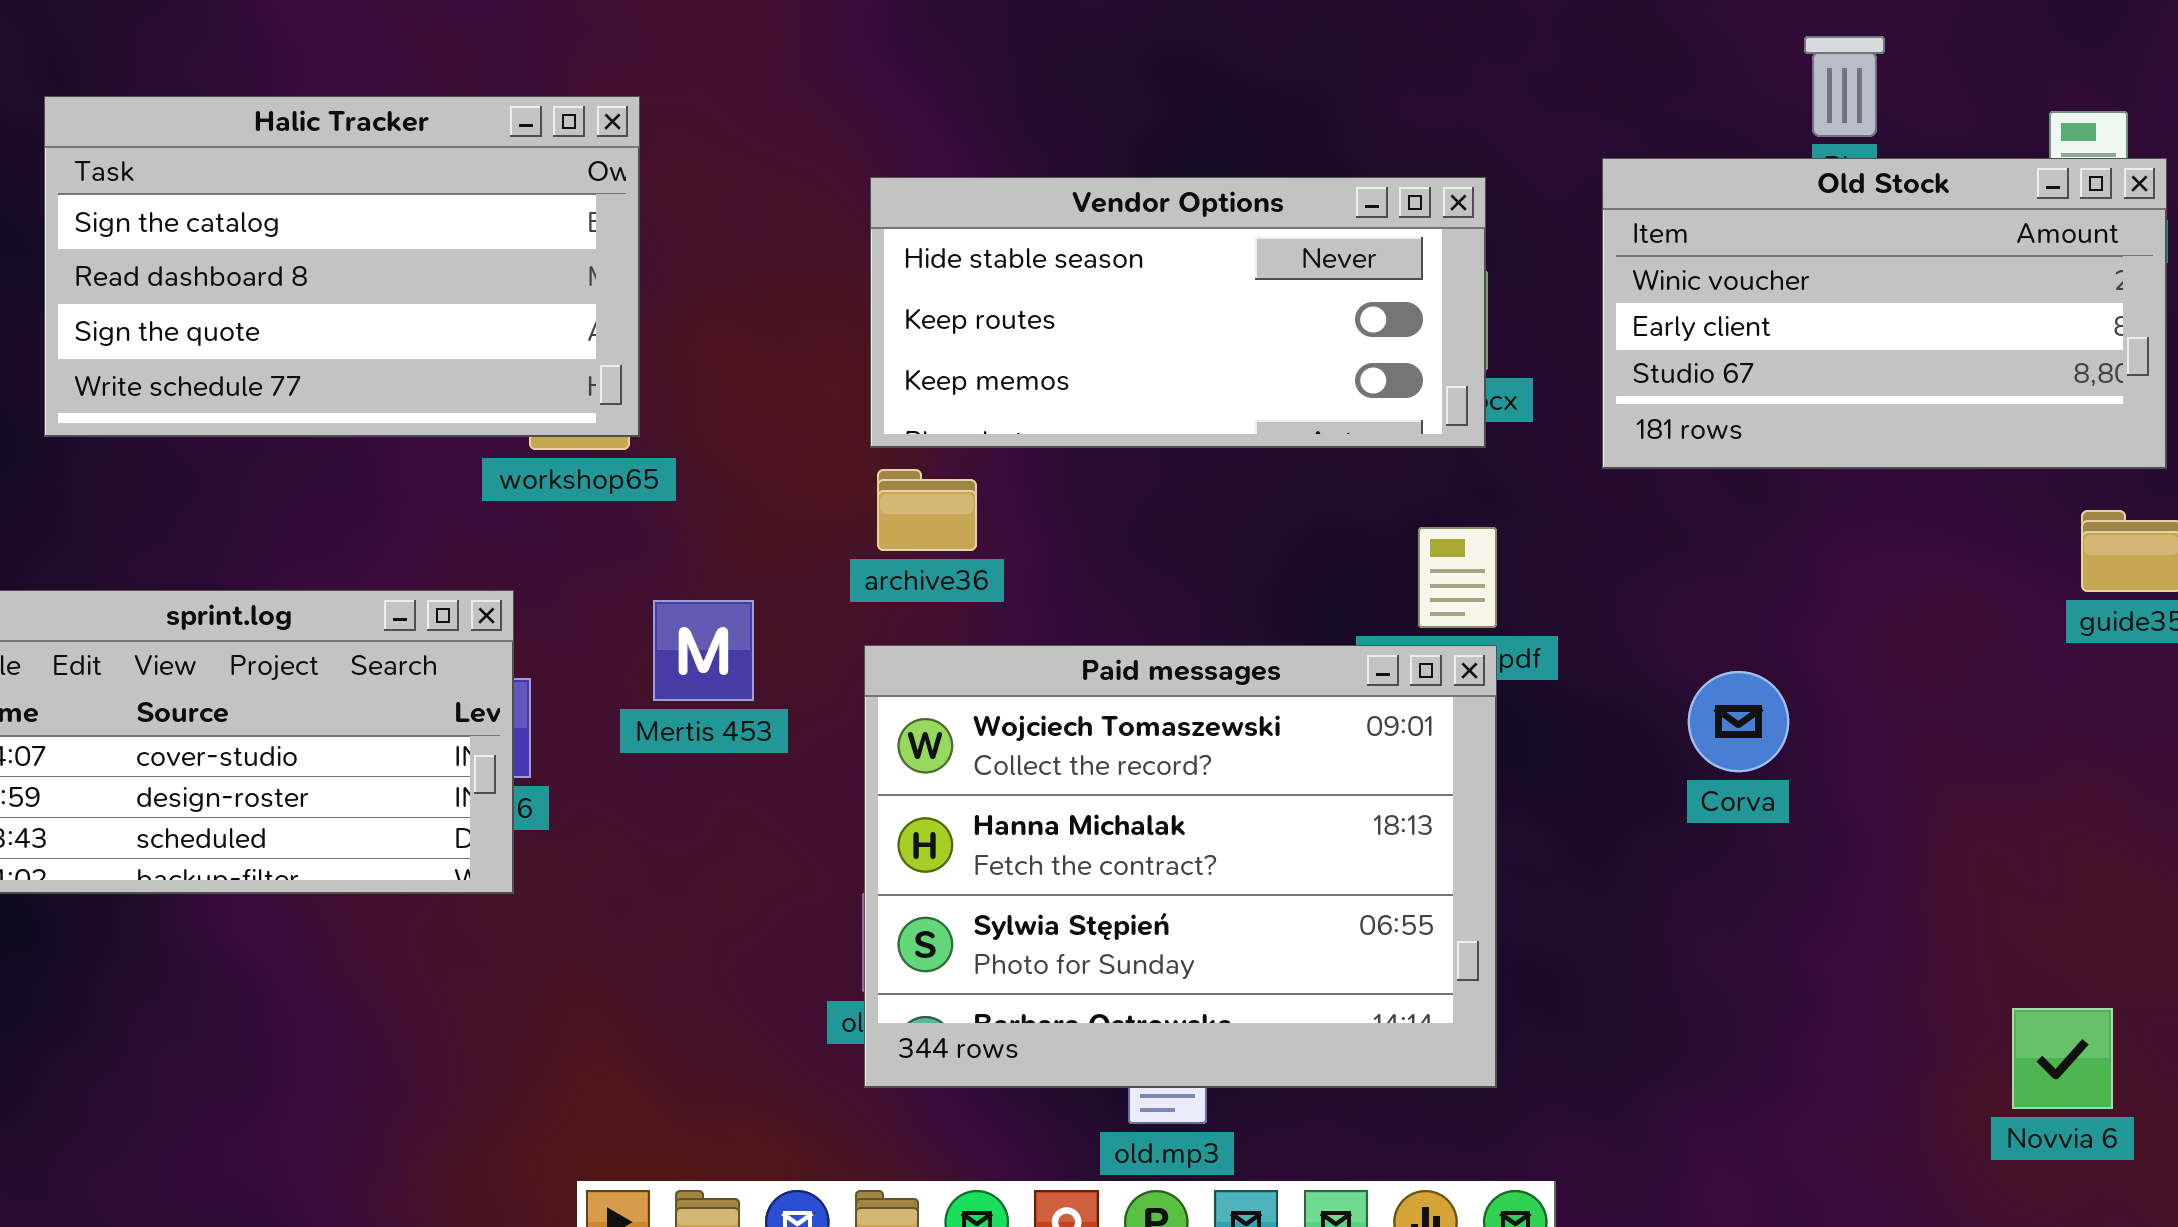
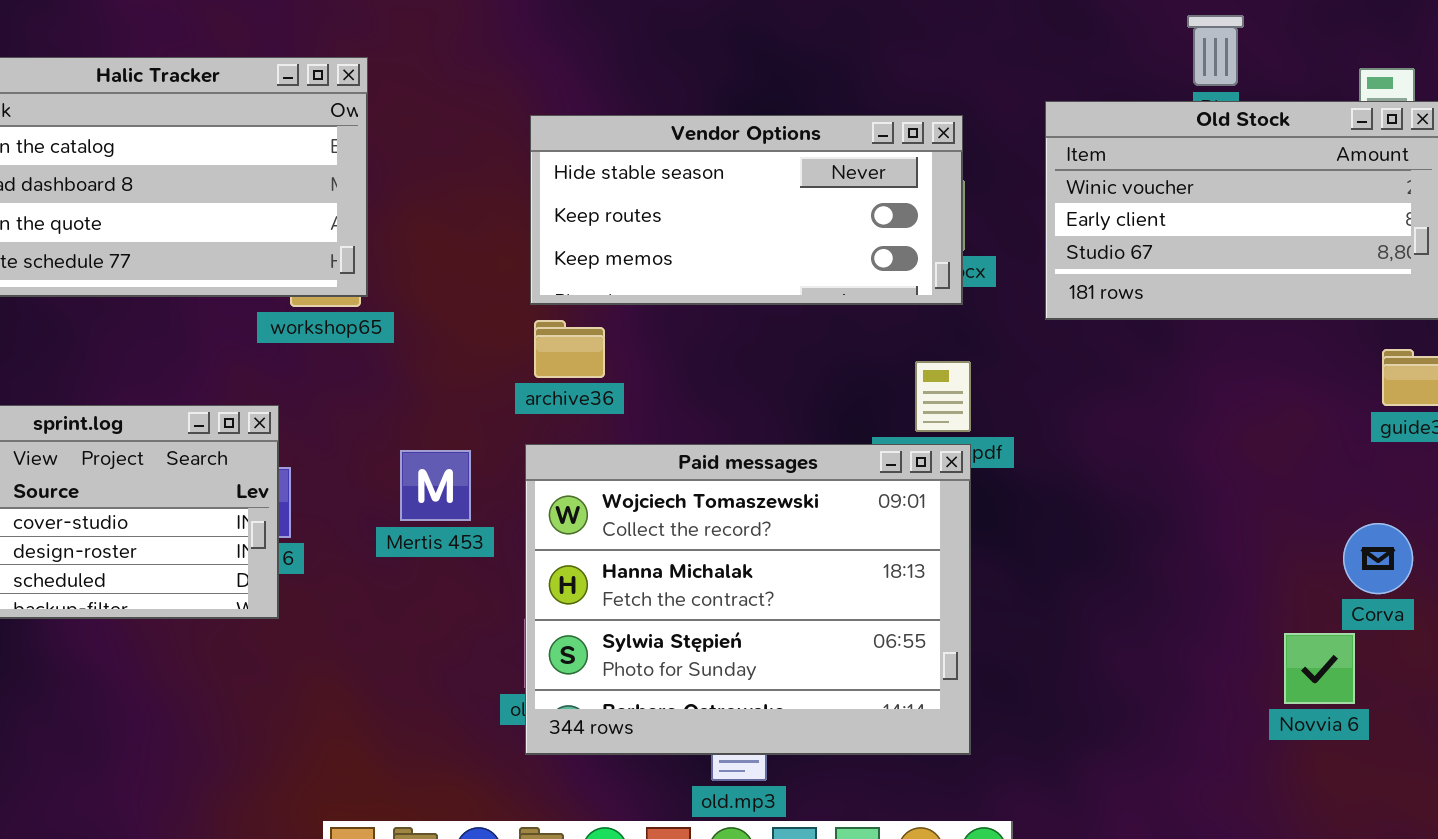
Mertis 453: [653,600,754,701] -> [400,450,471,521], moved
Corva: [1688,671,1789,772] -> [1343,523,1413,594], moved
Novvia 6: [2012,1008,2113,1109] -> [1284,633,1355,704], moved

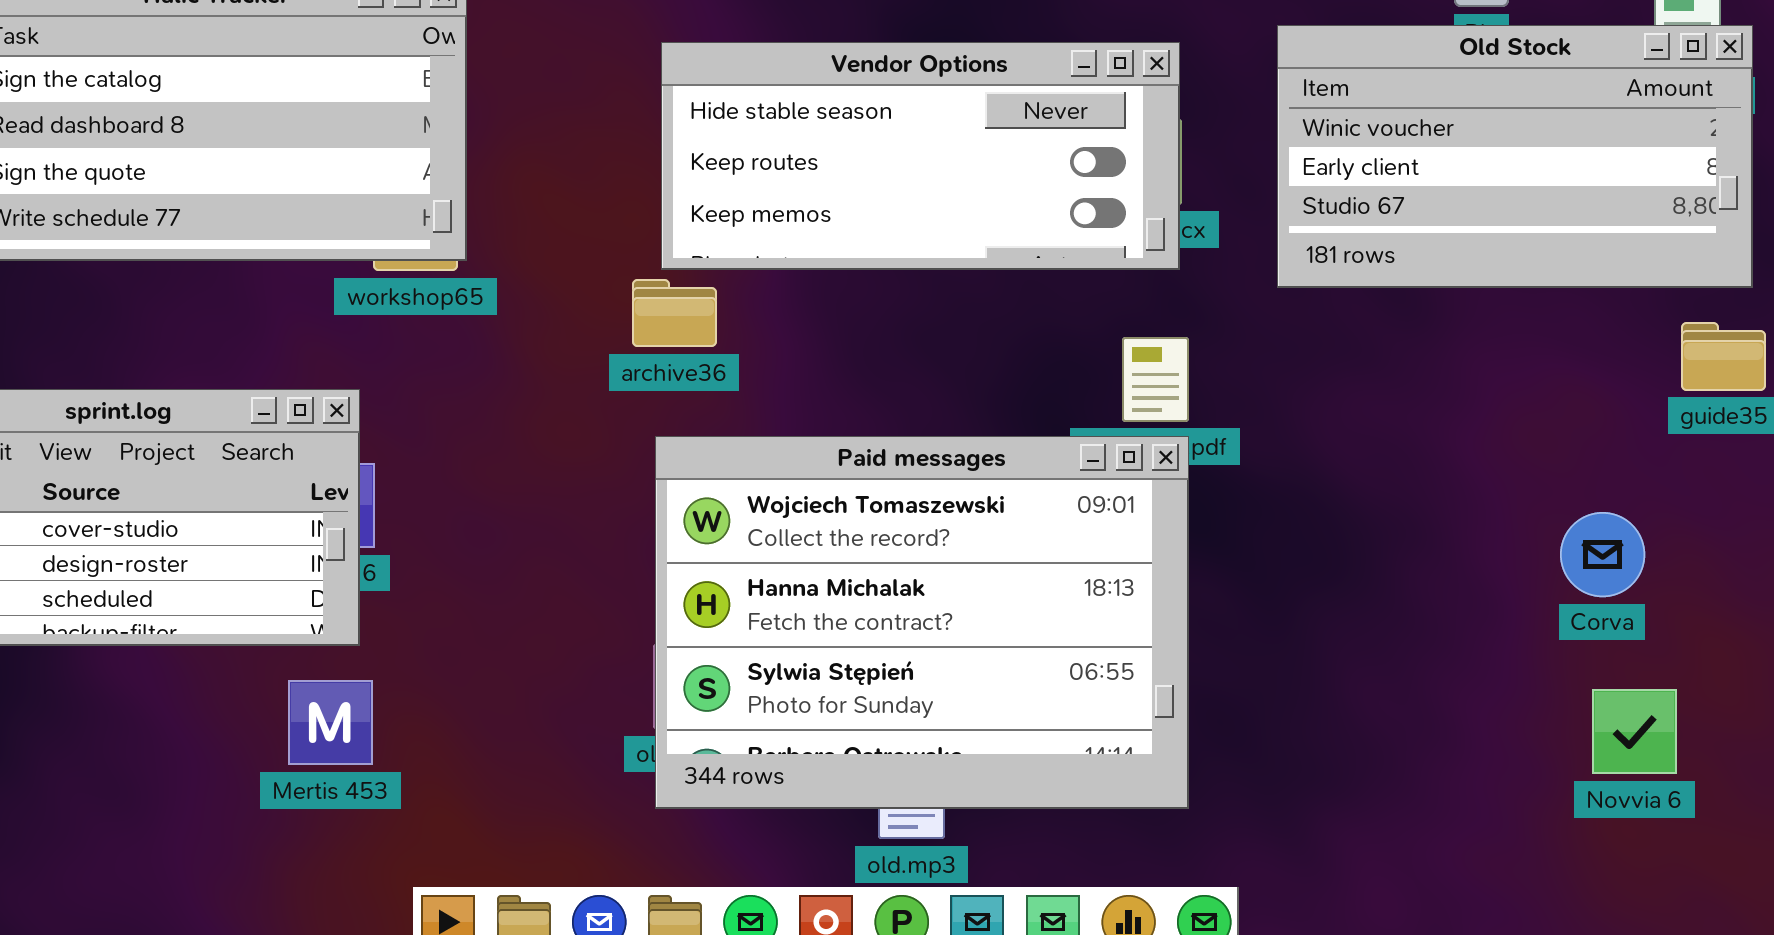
archive36: [534,320,605,378] -> [632,279,717,347], moved
Mertis 453: [400,450,471,521] -> [288,680,373,765], moved
Corva: [1343,523,1413,594] -> [1560,512,1645,597], moved
Novvia 6: [1284,633,1355,704] -> [1592,689,1677,774], moved

